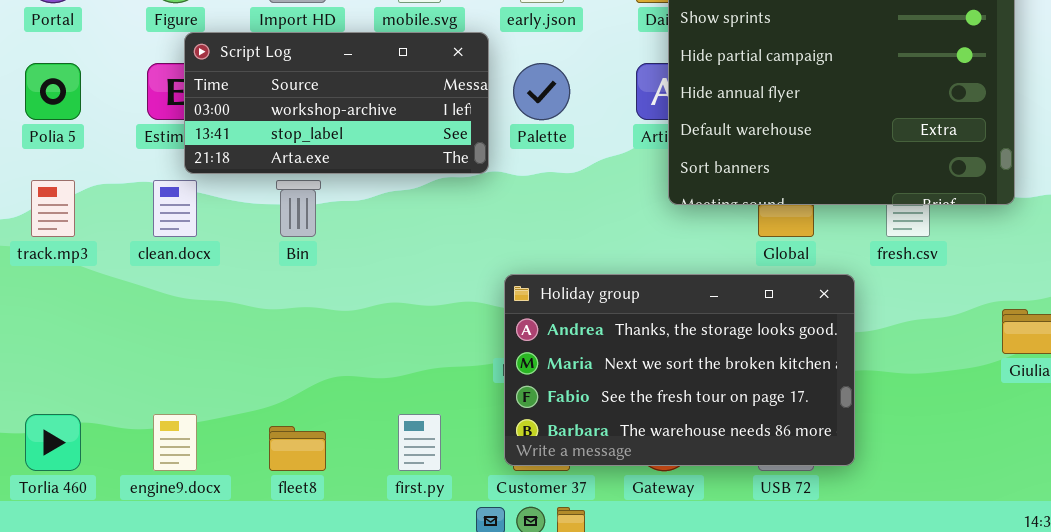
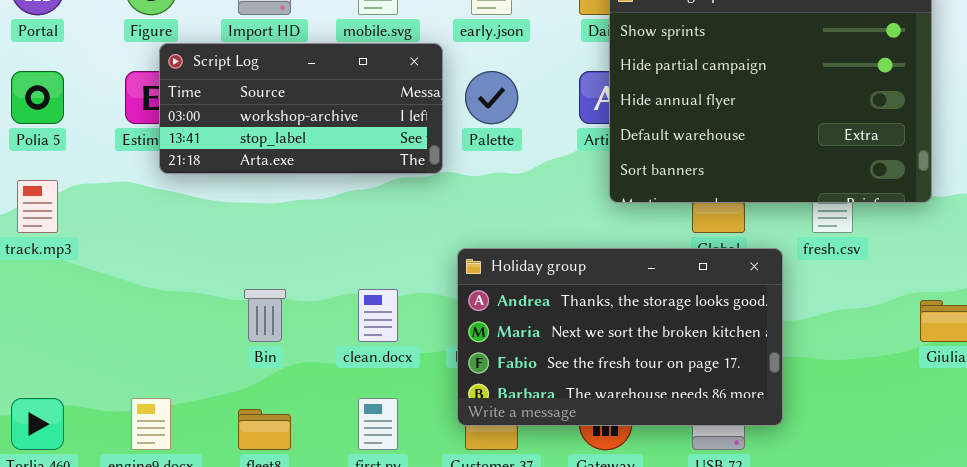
clean.docx: [153,180,197,237] -> [358,289,398,342], moved
Bin: [276,180,321,237] -> [244,289,286,342], moved
Holiday group: [504,274,855,466] -> [457,248,783,426], moved

